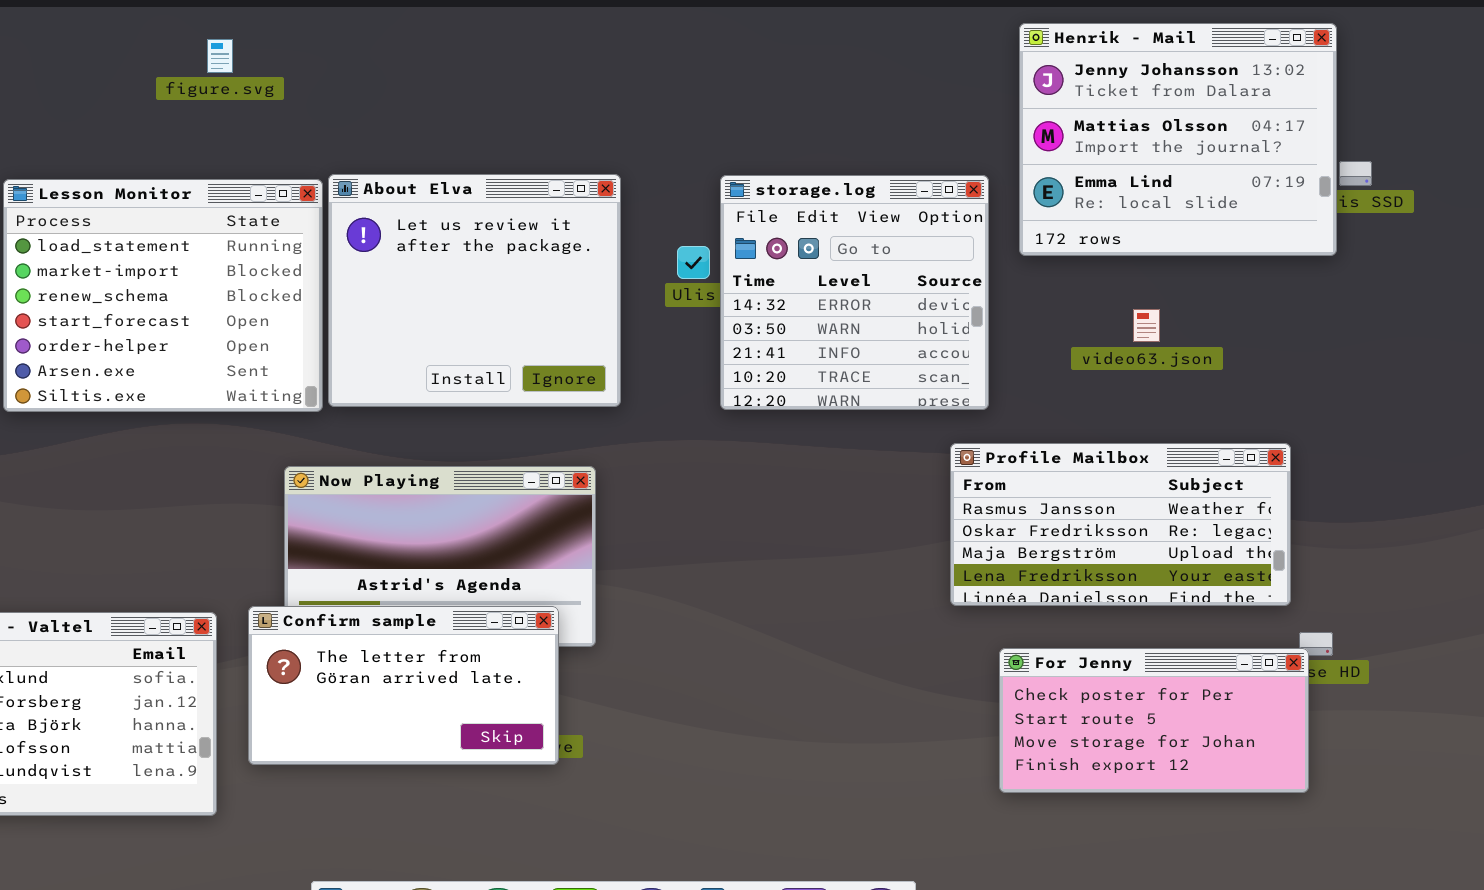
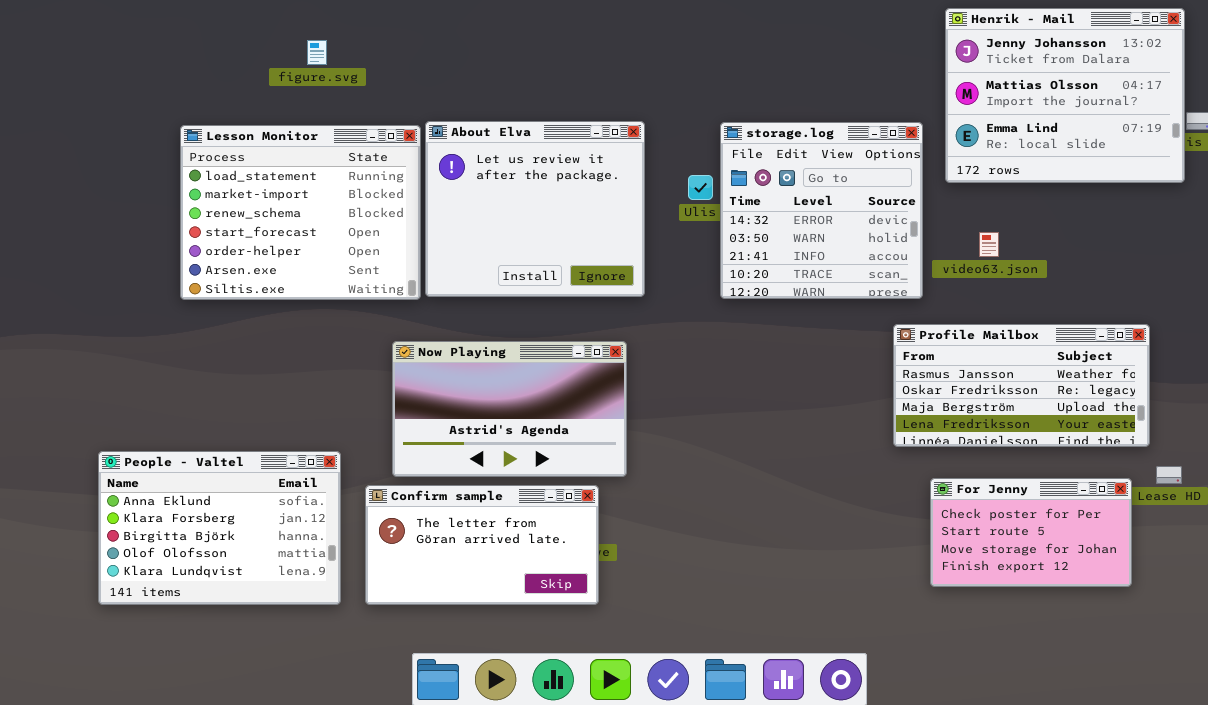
figure.svg: [207,39,233,73] -> [307,40,327,65], moved
video63.json: [1133,309,1160,342] -> [979,232,999,257], moved
Confirm sample: [248,606,559,765] -> [365,485,599,605], moved
For Jenny: [999,648,1309,793] -> [930,478,1132,587], resized

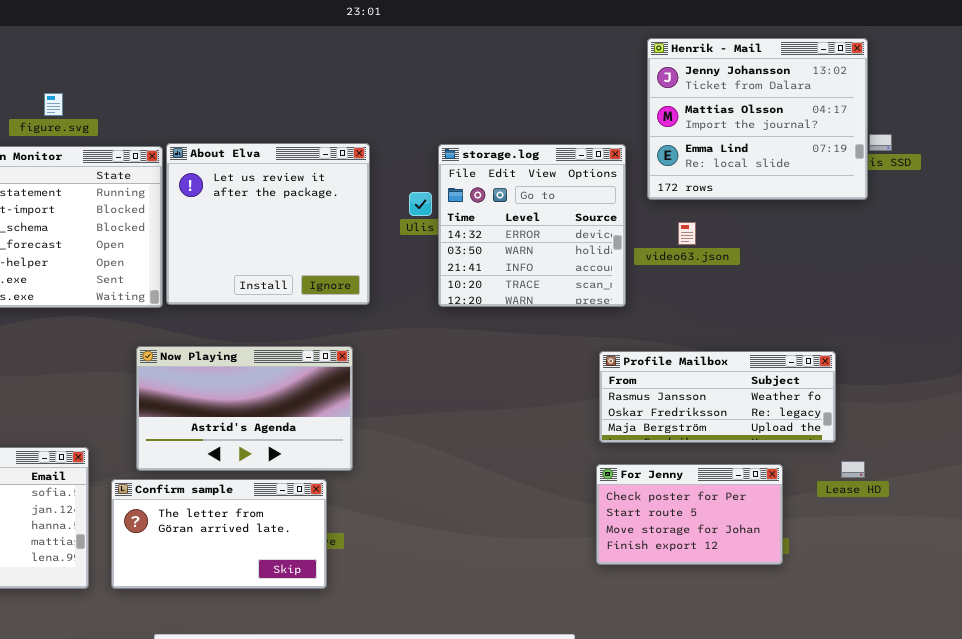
figure.svg: [307,40,327,65] -> [44,93,63,116], moved
video63.json: [979,232,999,257] -> [678,222,696,245], moved
Profile Mailbox: [893,324,1150,447] -> [599,351,836,443], resized
For Jenny: [930,478,1132,587] -> [596,464,783,565], moved

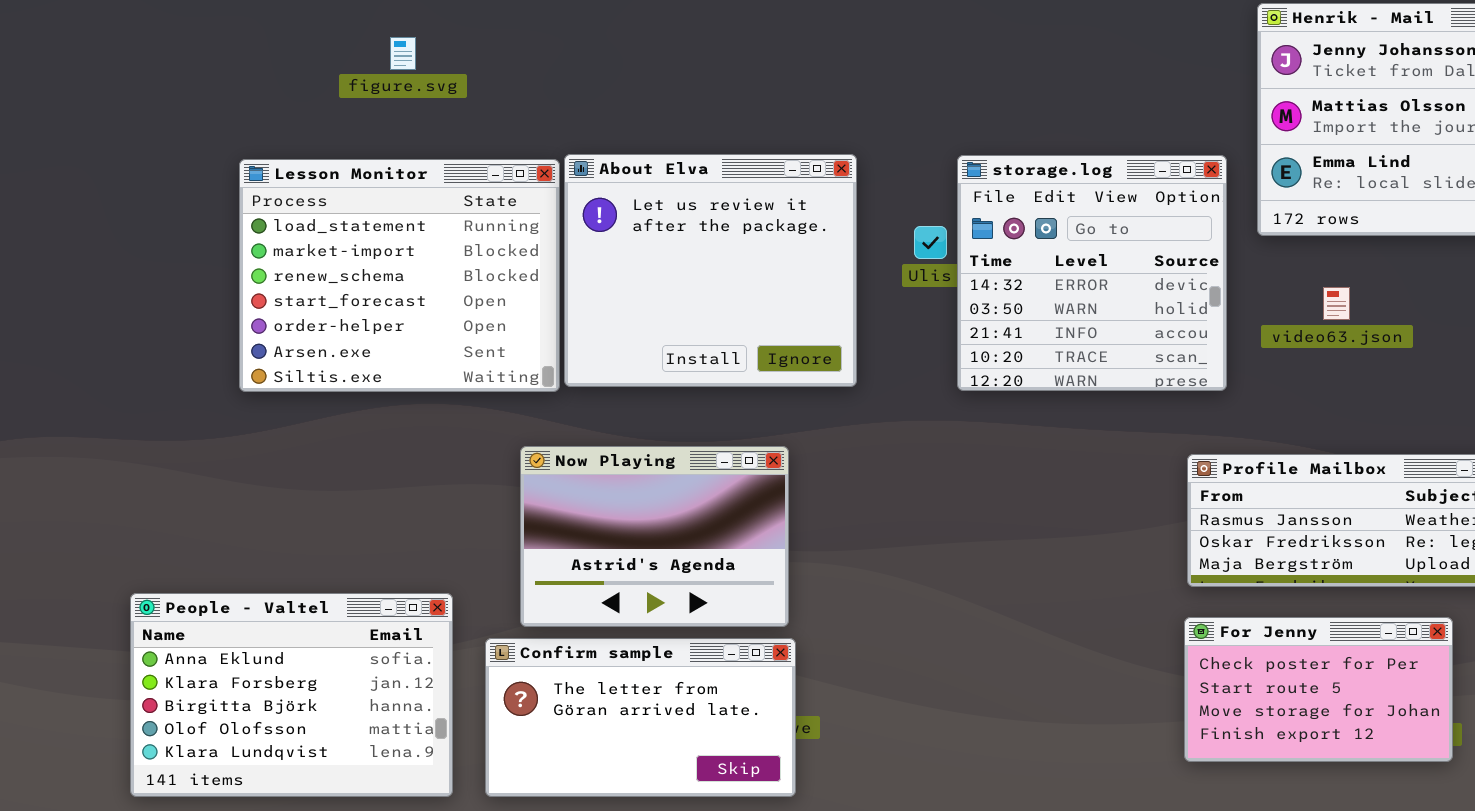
figure.svg: [44,93,63,116] -> [390,37,416,70], moved
video63.json: [678,222,696,245] -> [1323,287,1350,320], moved
Now Playing: [136,346,353,471] -> [520,446,789,627], resized

